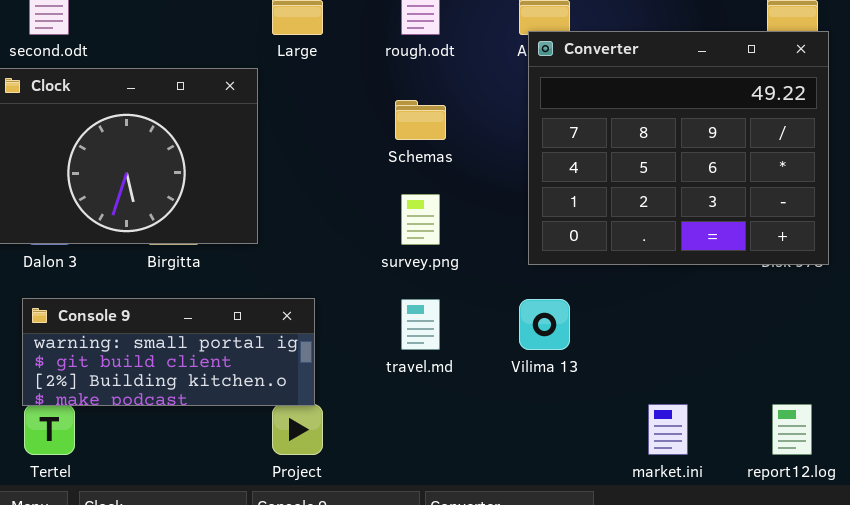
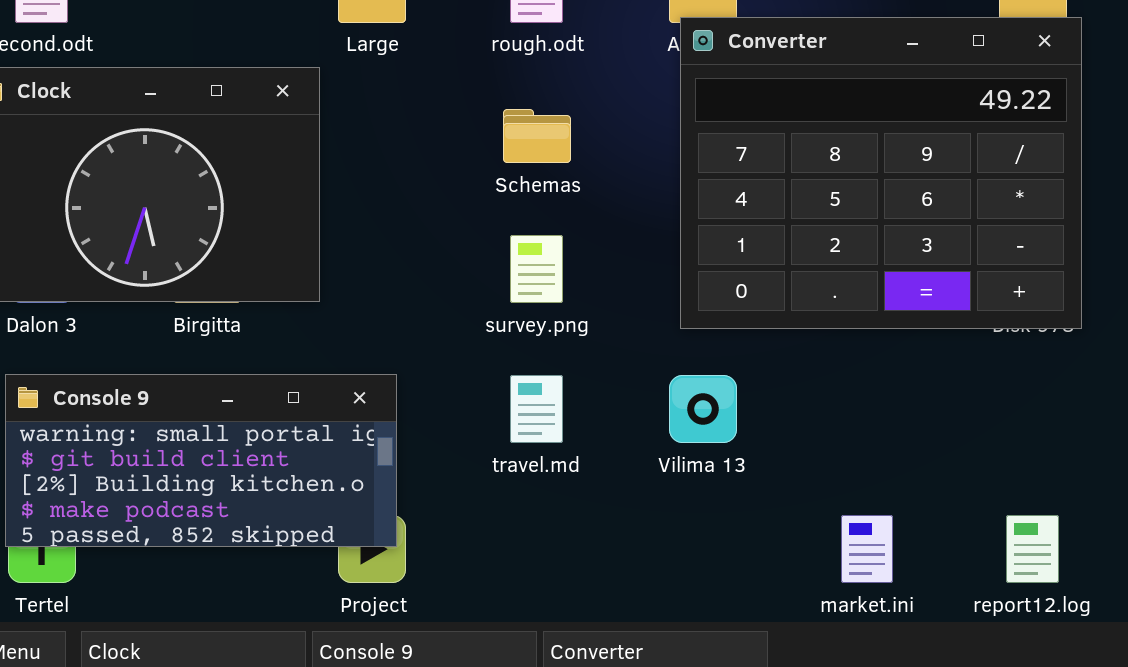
Console 9: [22,298,315,406] -> [5,374,397,547], resized

